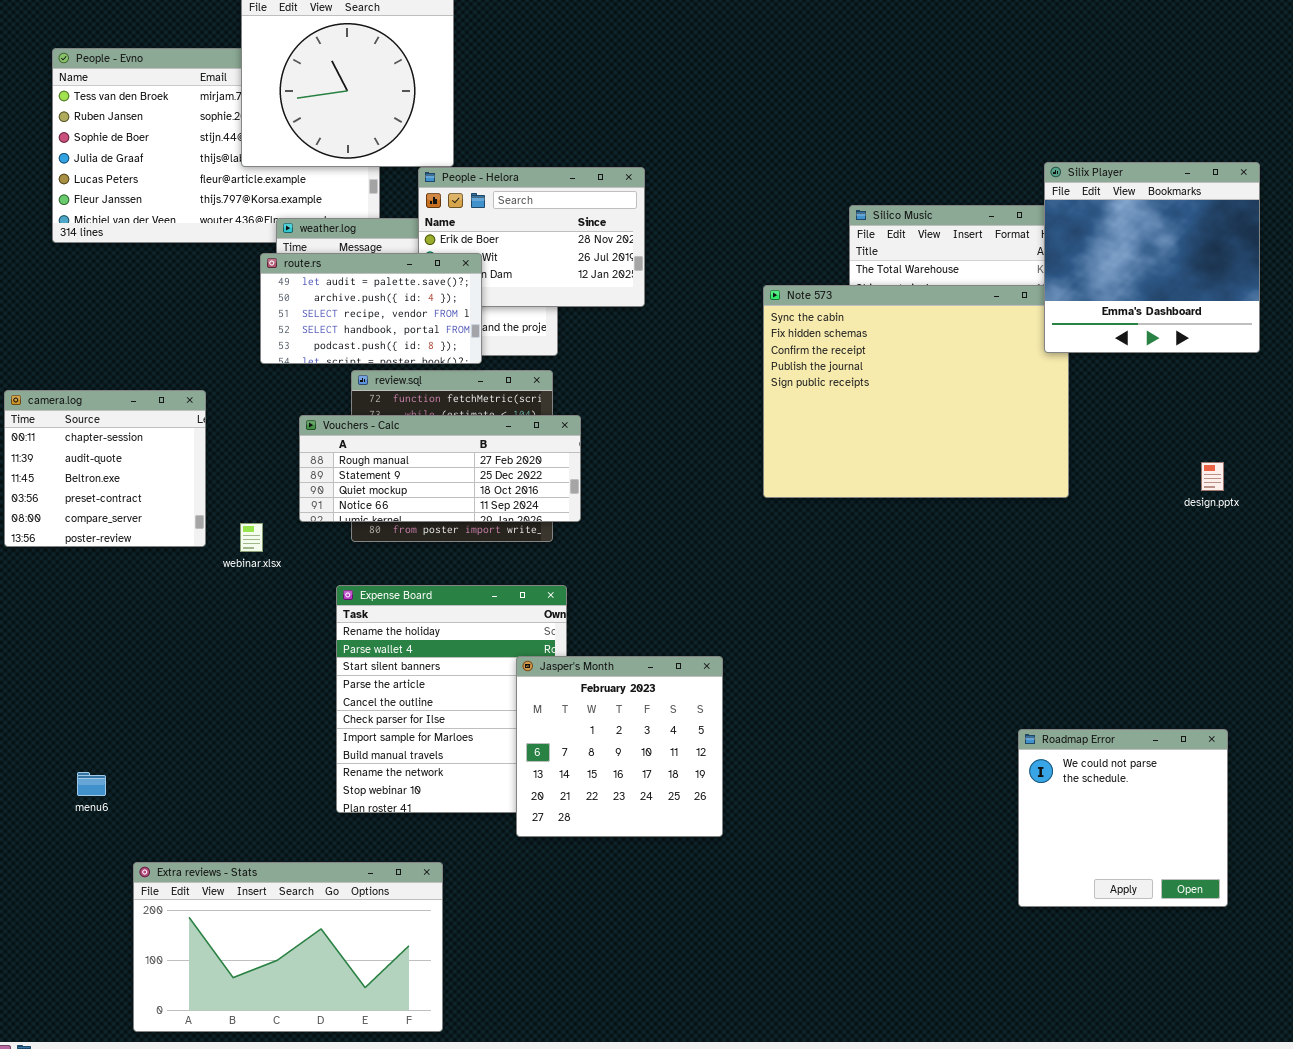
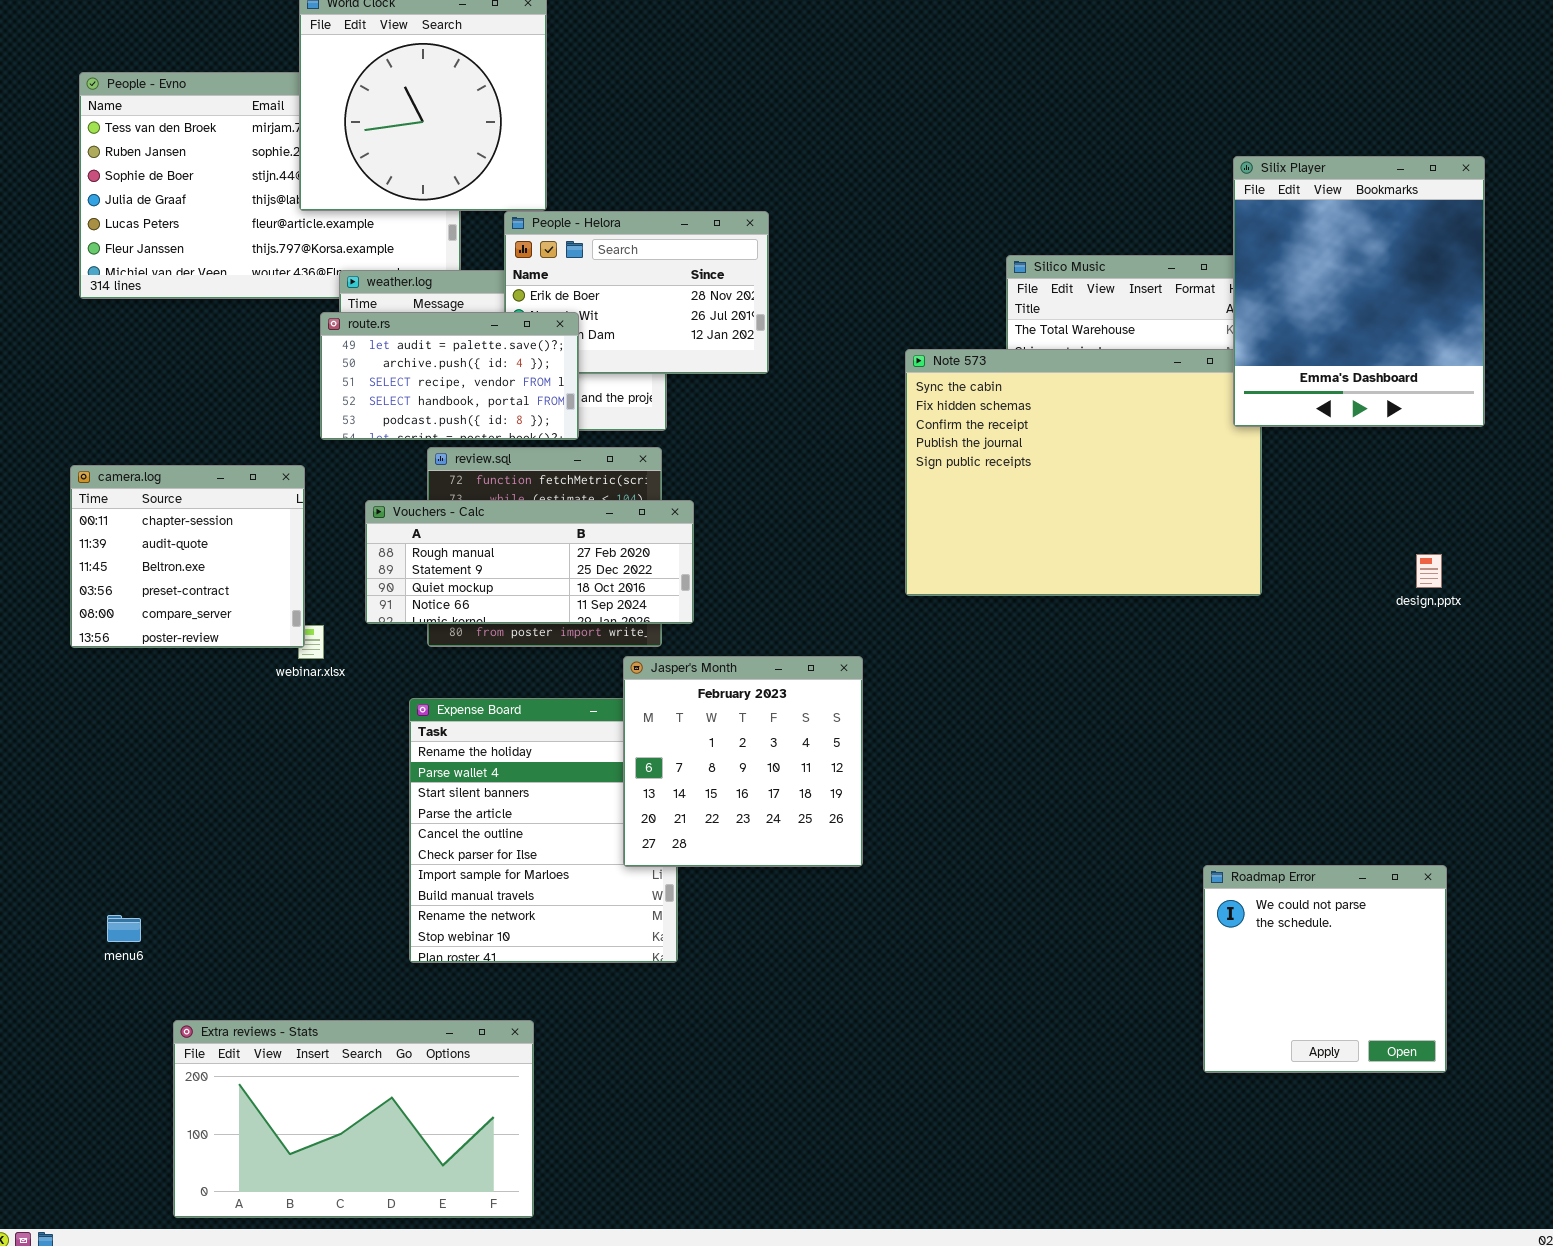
Silix Player: [1044,162,1260,353] -> [1233,156,1485,427], resized
camera.log: [4,390,206,547] -> [70,465,305,648], moved
Jasper's Month: [516,656,723,837] -> [623,656,863,867], moved

